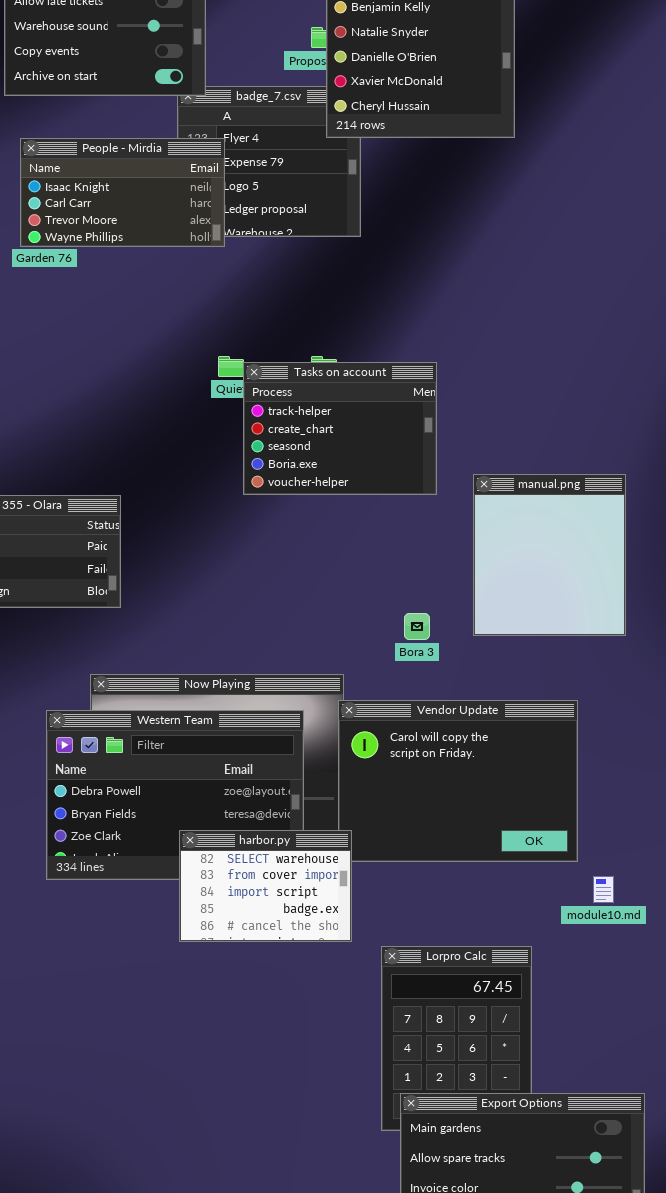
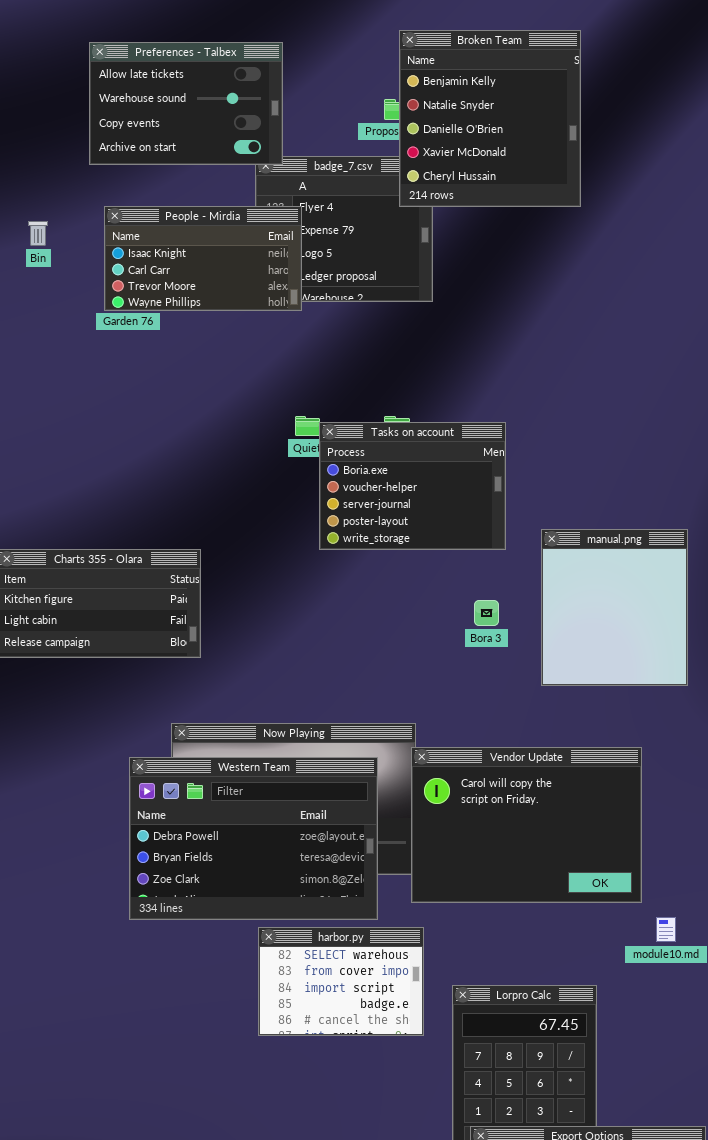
Tasks on account: [243,362,437,495] -> [319,422,506,550], scrolled down 3 rows
Bora 3: [404,613,430,640] -> [474,600,499,626], moved
harbor.py: [179,830,352,942] -> [258,927,424,1036], moved

